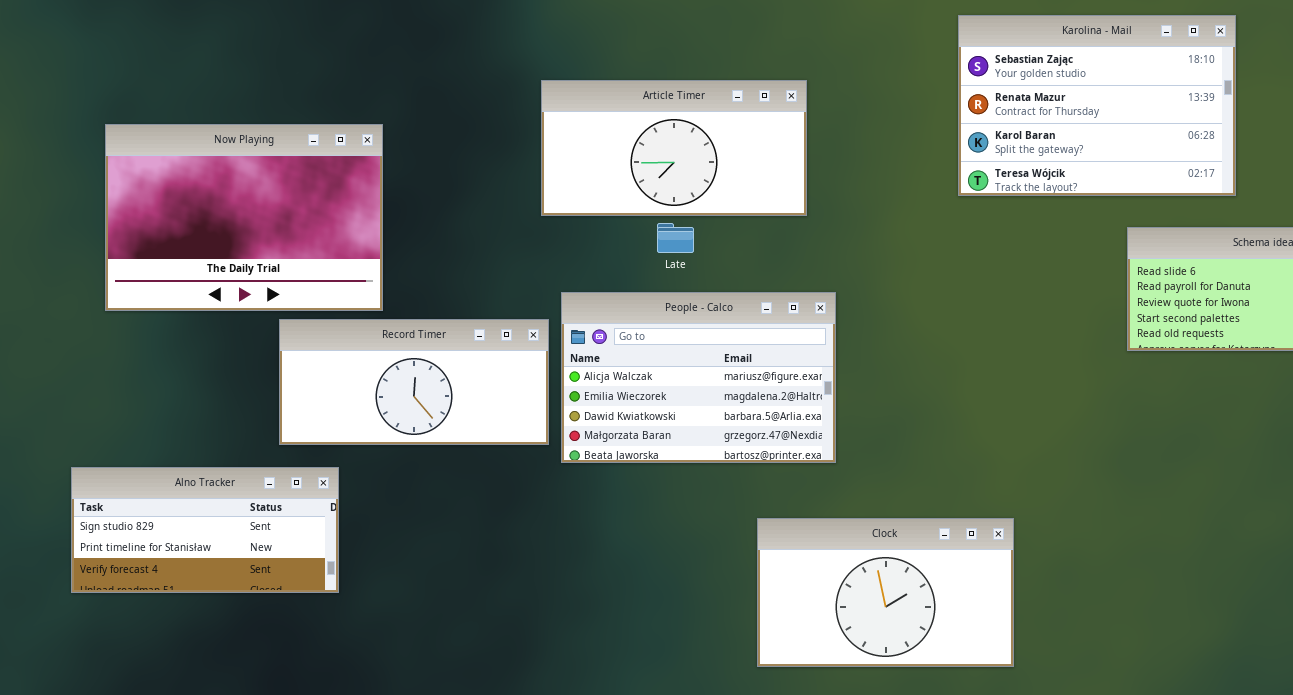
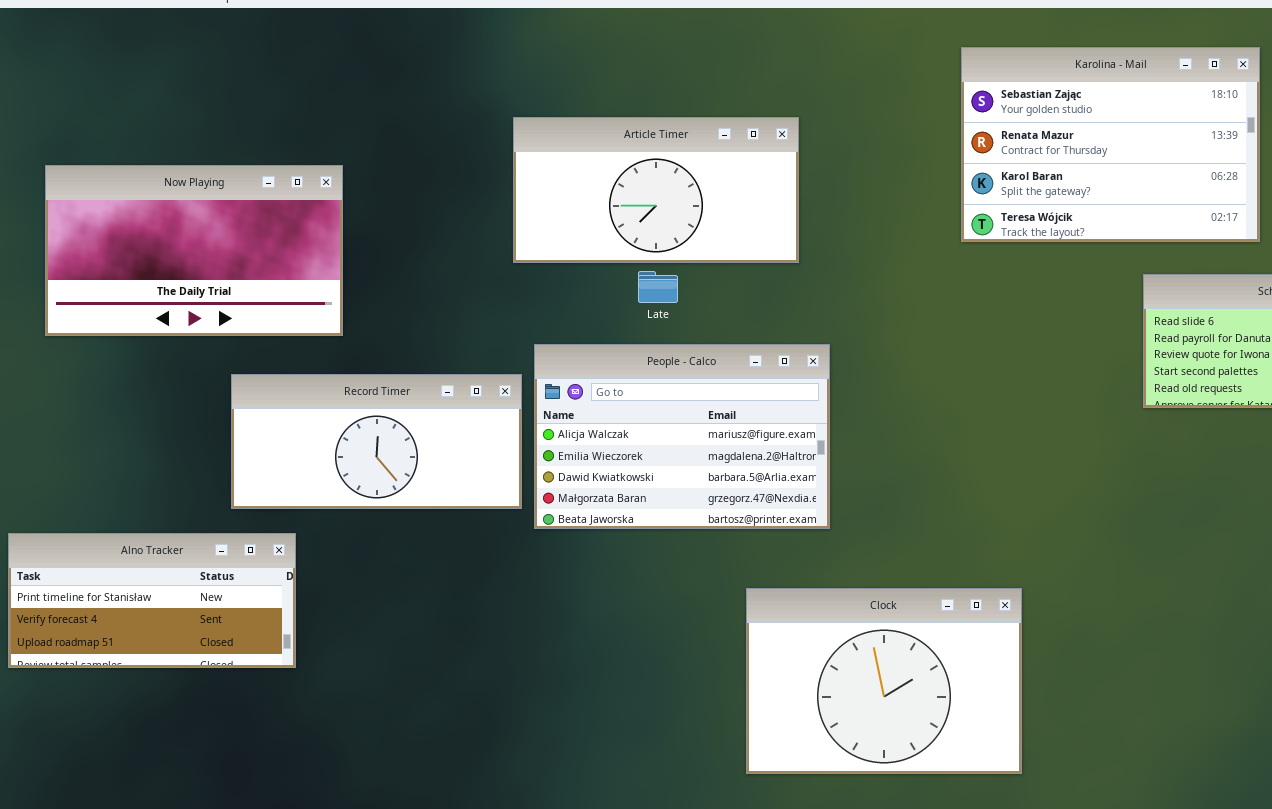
Now Playing: [105,124,383,311] -> [45,165,343,336], resized
Alno Tracker: [71,467,339,593] -> [8,533,296,668], scrolled down 1 row
Clock: [757,518,1014,667] -> [746,588,1022,774], resized

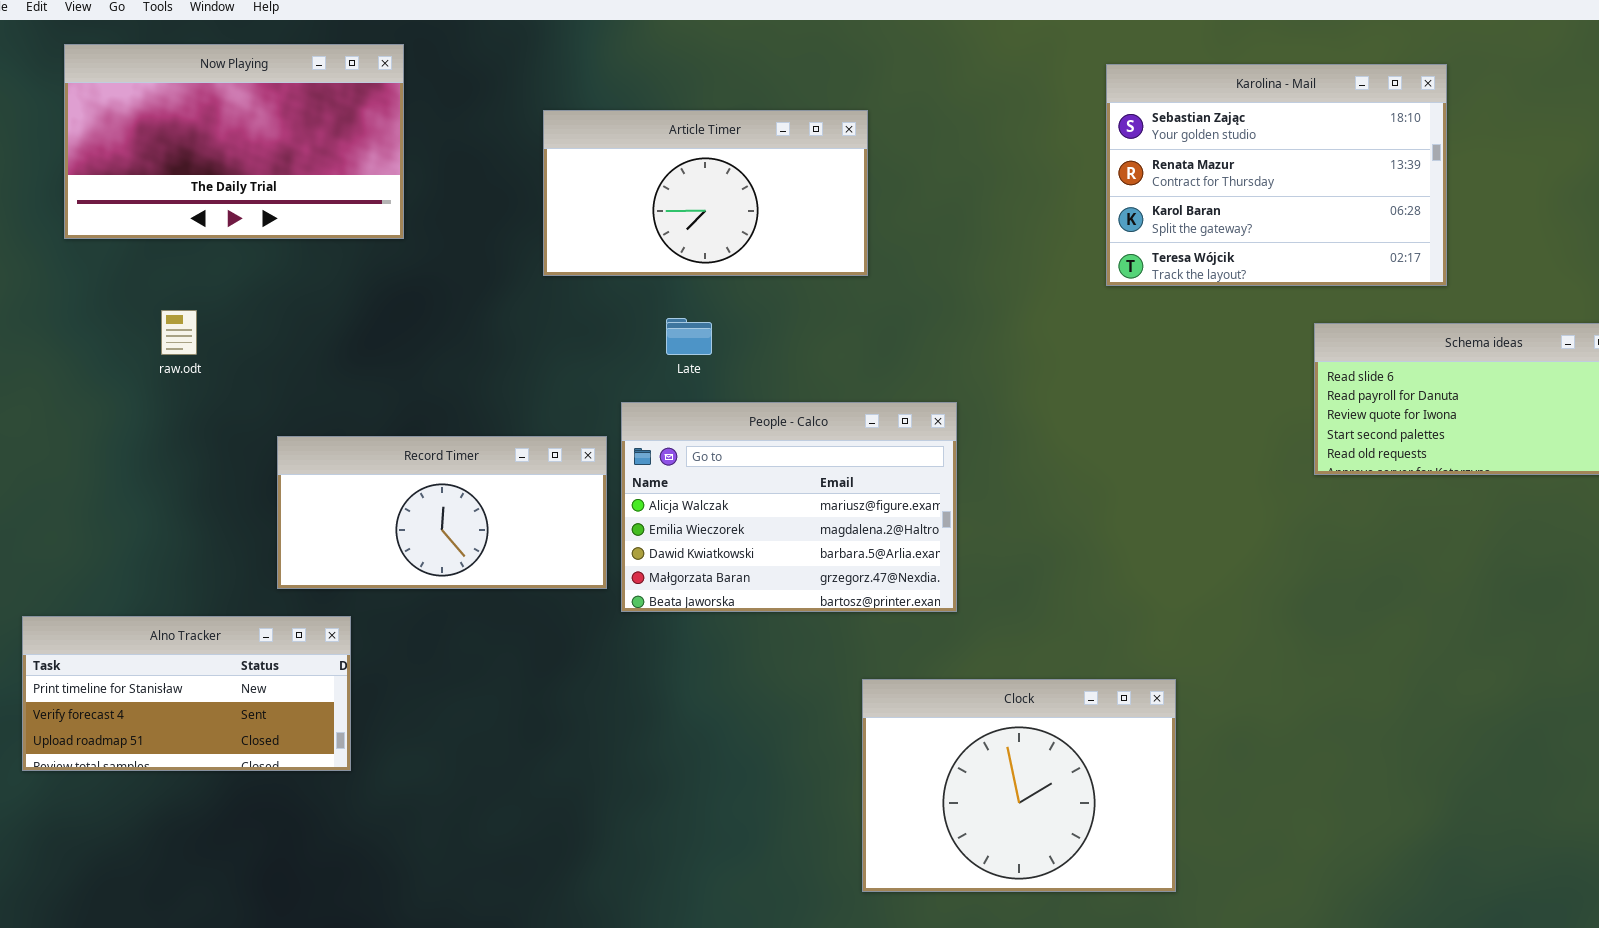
Article Timer: [513,117,799,263] -> [543,110,868,276], moved
Now Playing: [45,165,343,336] -> [64,44,404,239], moved
Late: [638,271,678,303] -> [666,318,712,355], moved

